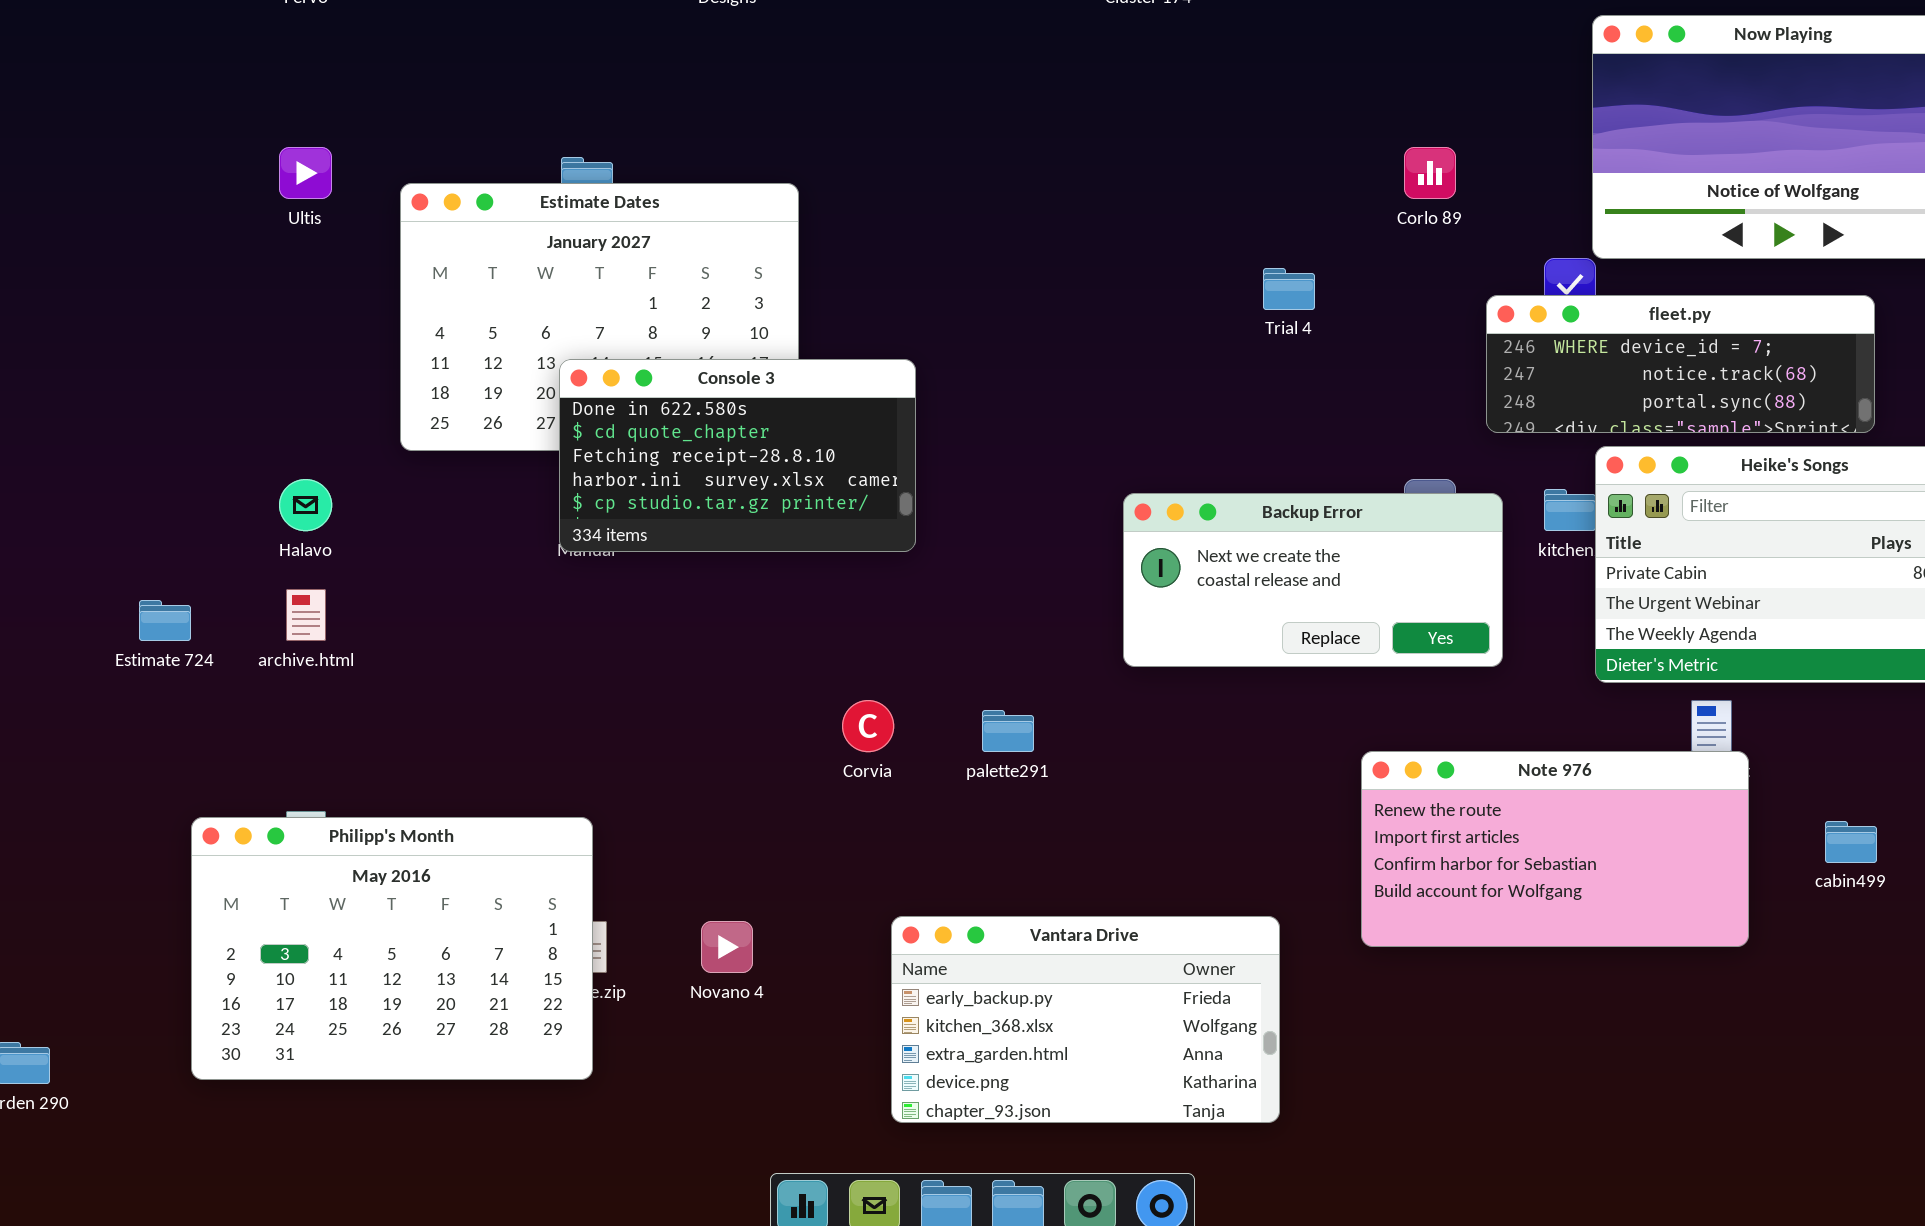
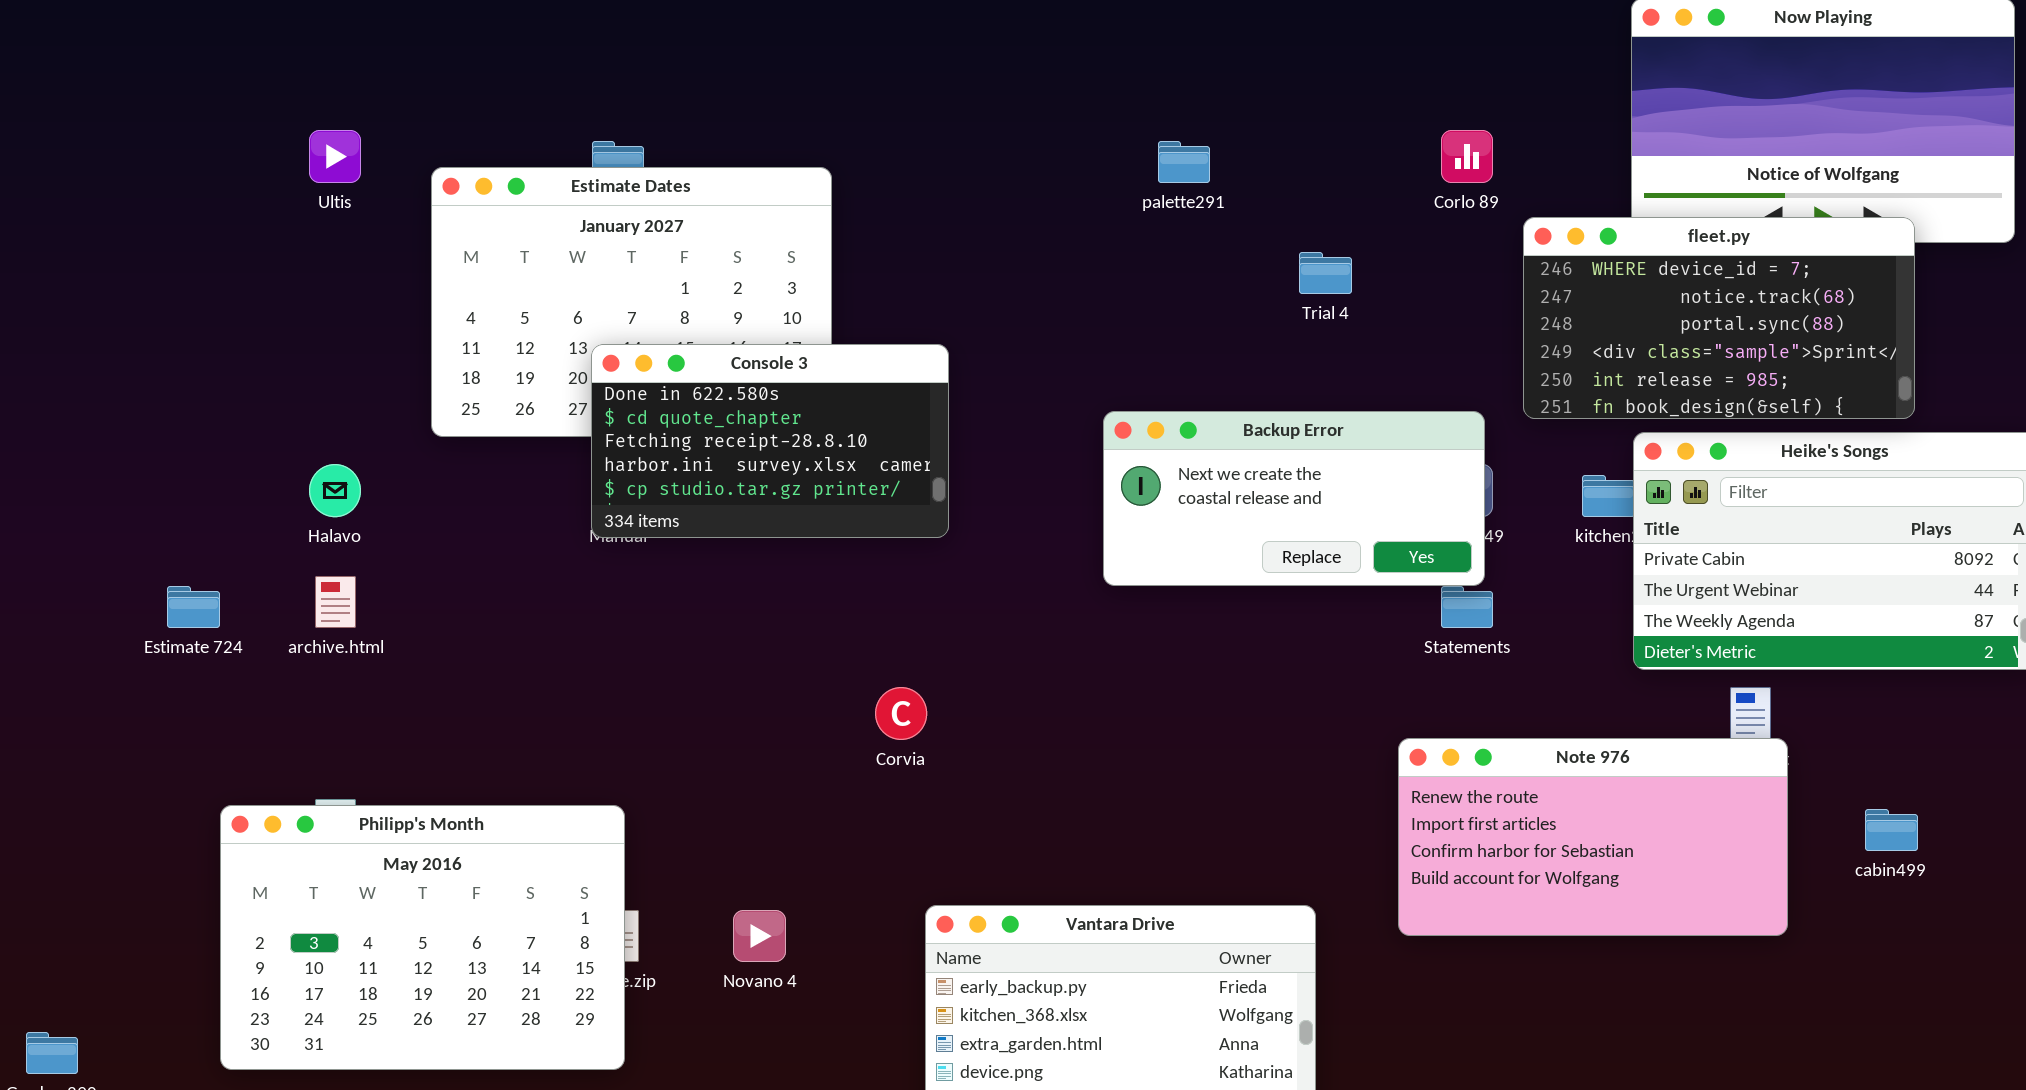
fleet.py: [1486,295,1875,433] -> [1523,217,1915,419], resized
Backup Error: [1123,493,1503,667] -> [1103,411,1485,586], moved
palette291: [982,710,1034,752] -> [1158,141,1210,183], moved

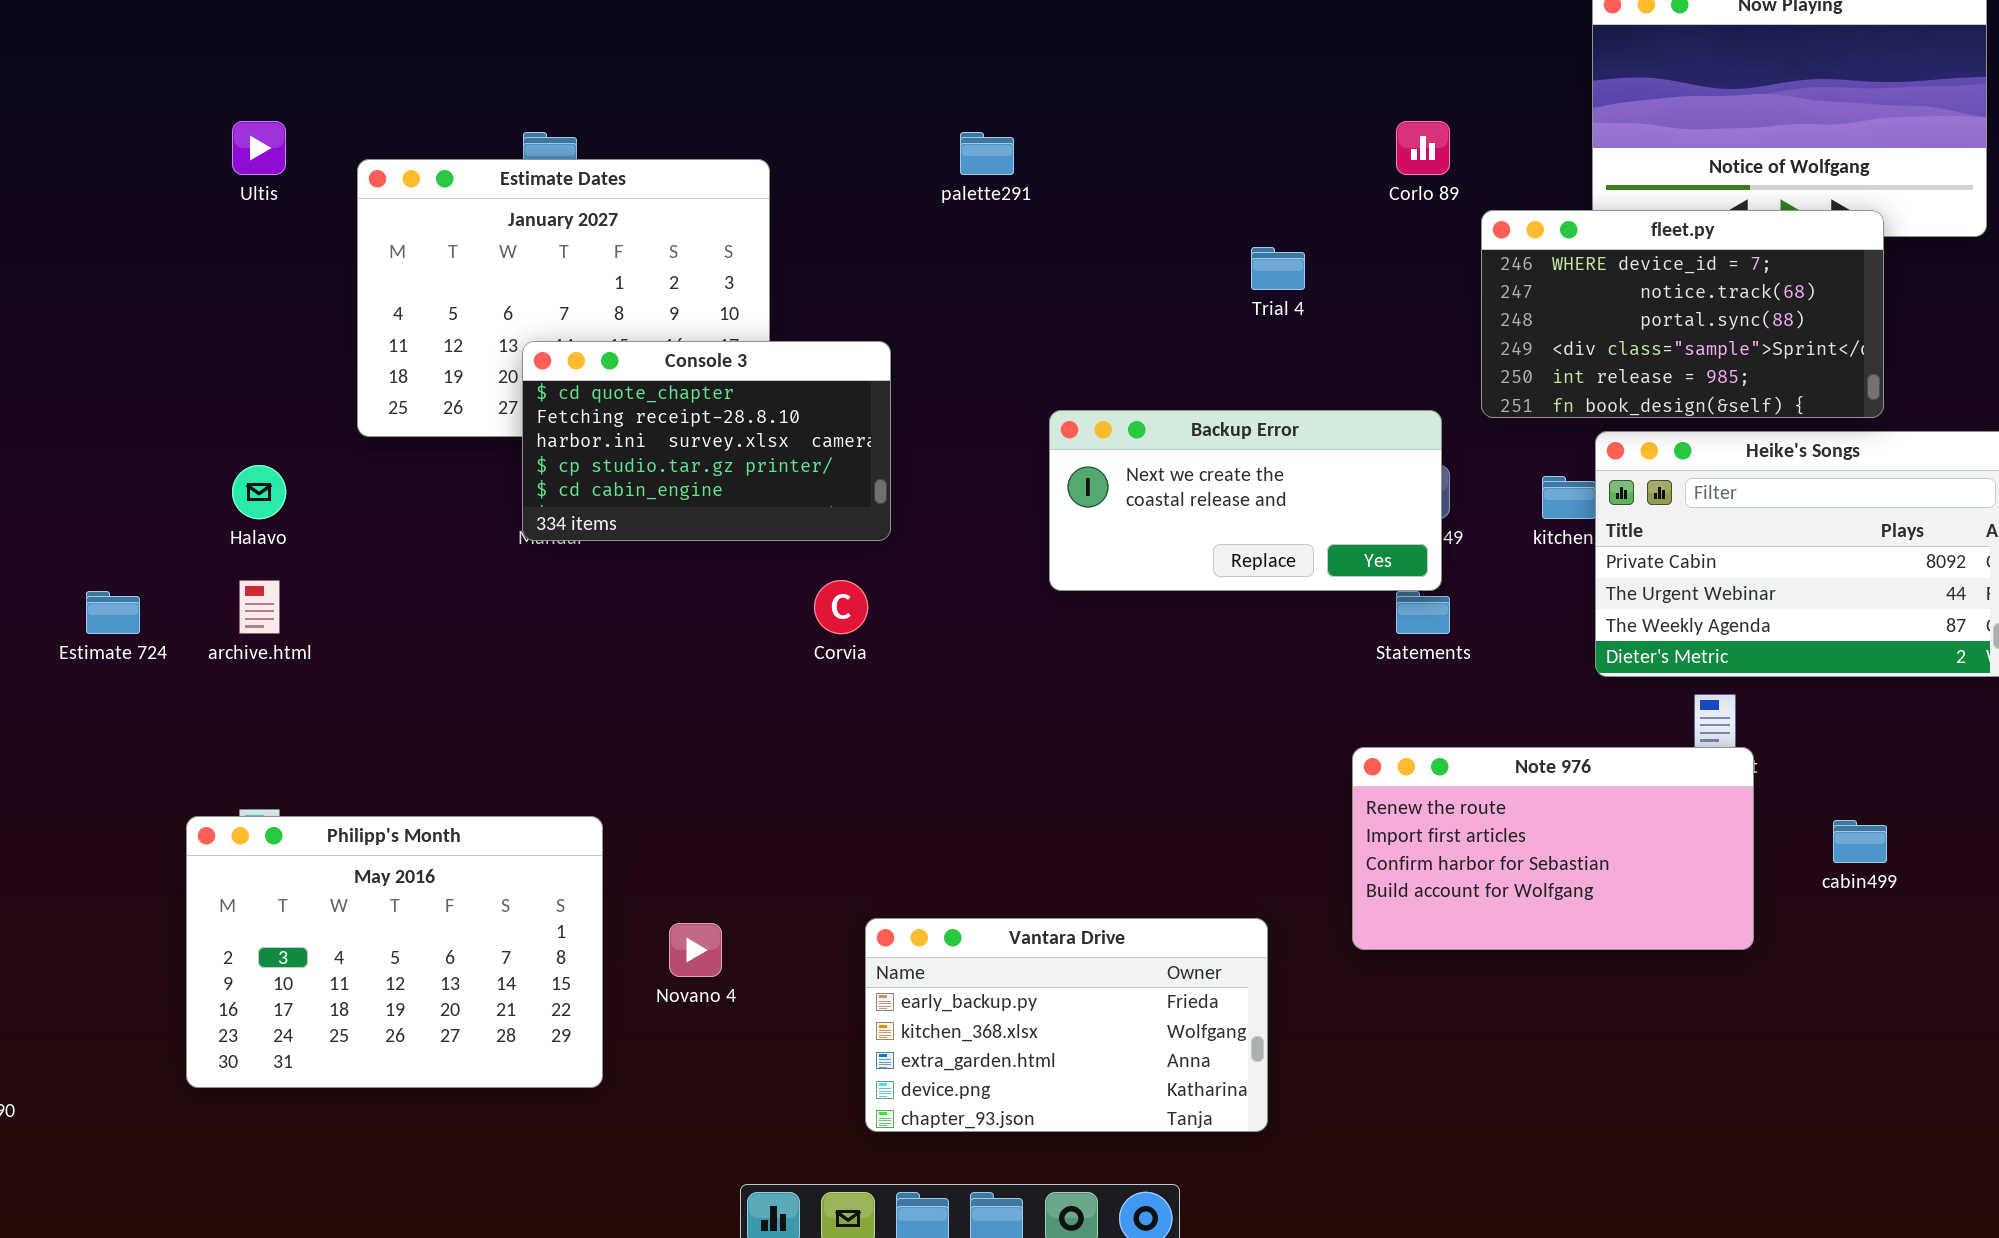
palette291: [1158,141,1210,183] -> [960,132,1014,175], moved
Console 3: [591,344,949,538] -> [522,341,891,541], scrolled down 1 row
Corvia: [875,687,927,740] -> [814,580,868,634], moved
Philipp's Month: [220,805,625,1070] -> [186,816,603,1088], moved

